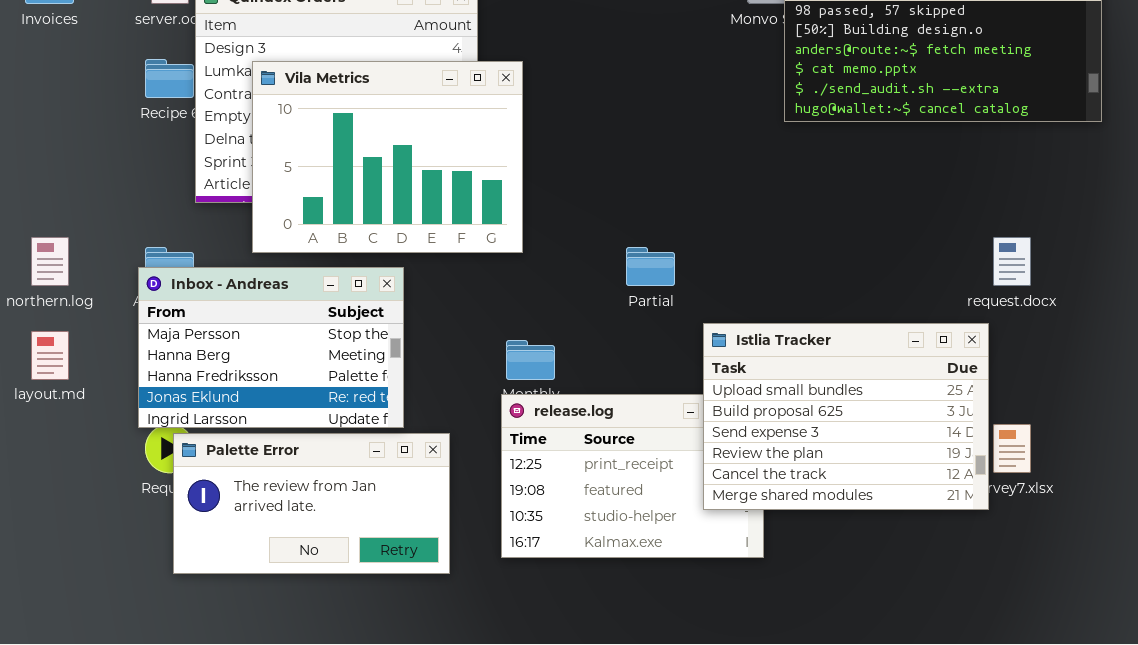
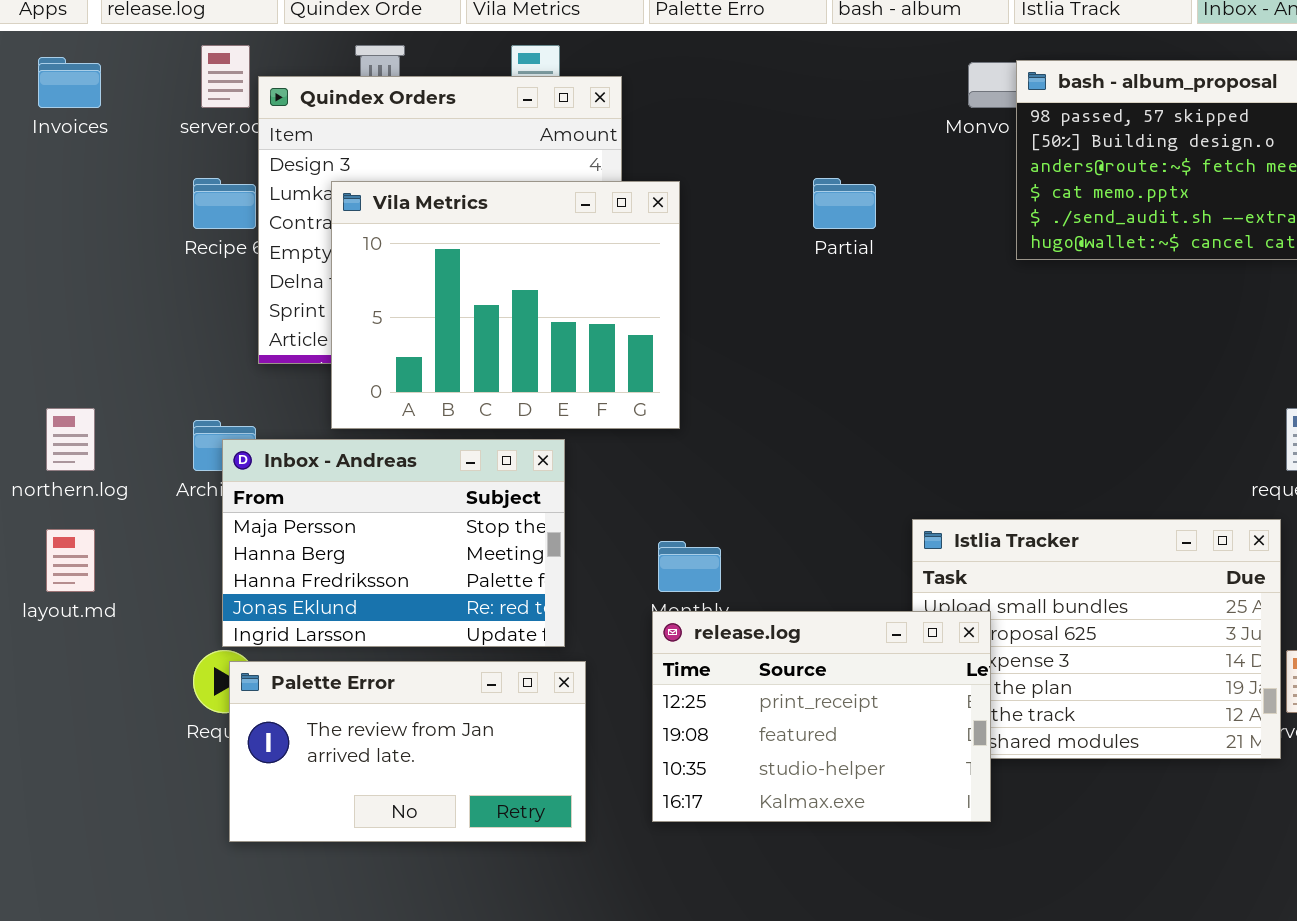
Partial: [626,247,675,286] -> [813,178,876,229], moved
Inbox - Andreas: [138,267,404,428] -> [222,439,565,647], moved
release.log: [501,394,764,558] -> [652,611,991,822], raised

